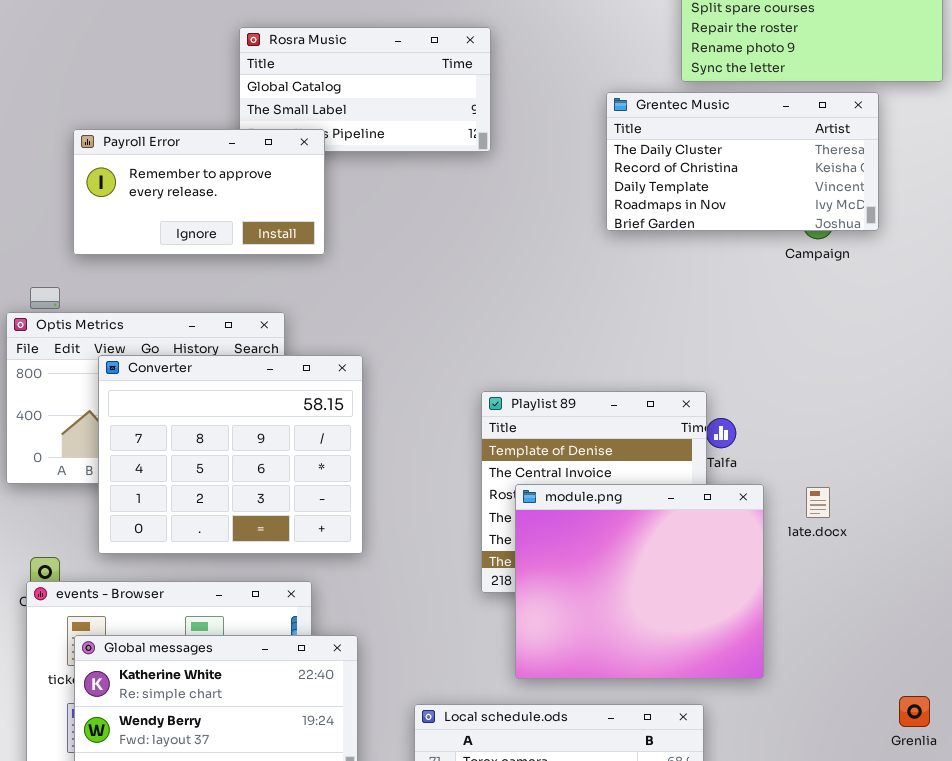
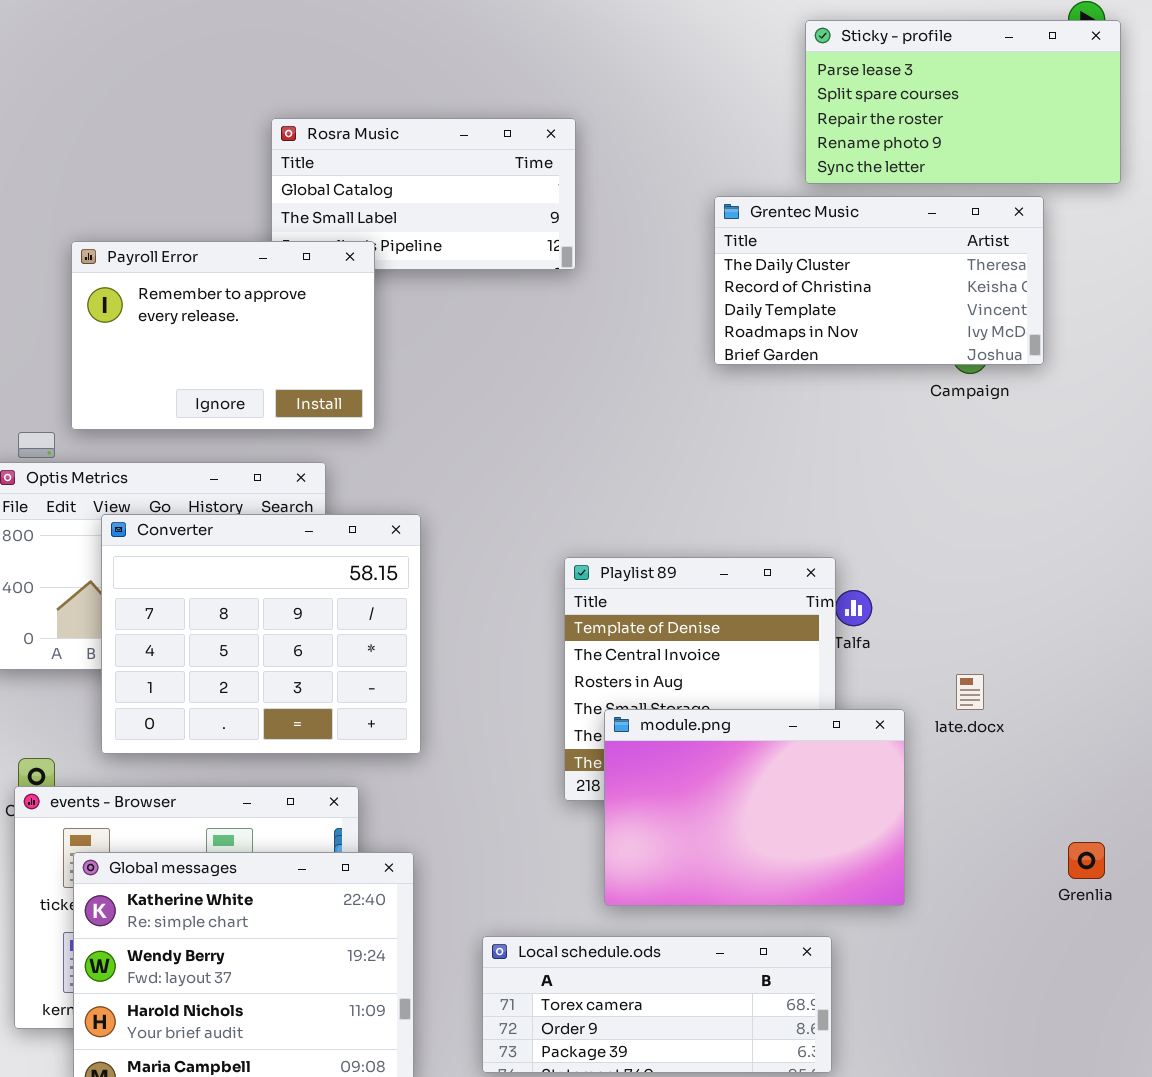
Payroll Error: [73,129,325,255] -> [71,241,375,430], resized
module.png: [515,484,764,679] -> [604,709,905,906], resized
Grenlia: [899,696,930,727] -> [1068,842,1105,879], moved

